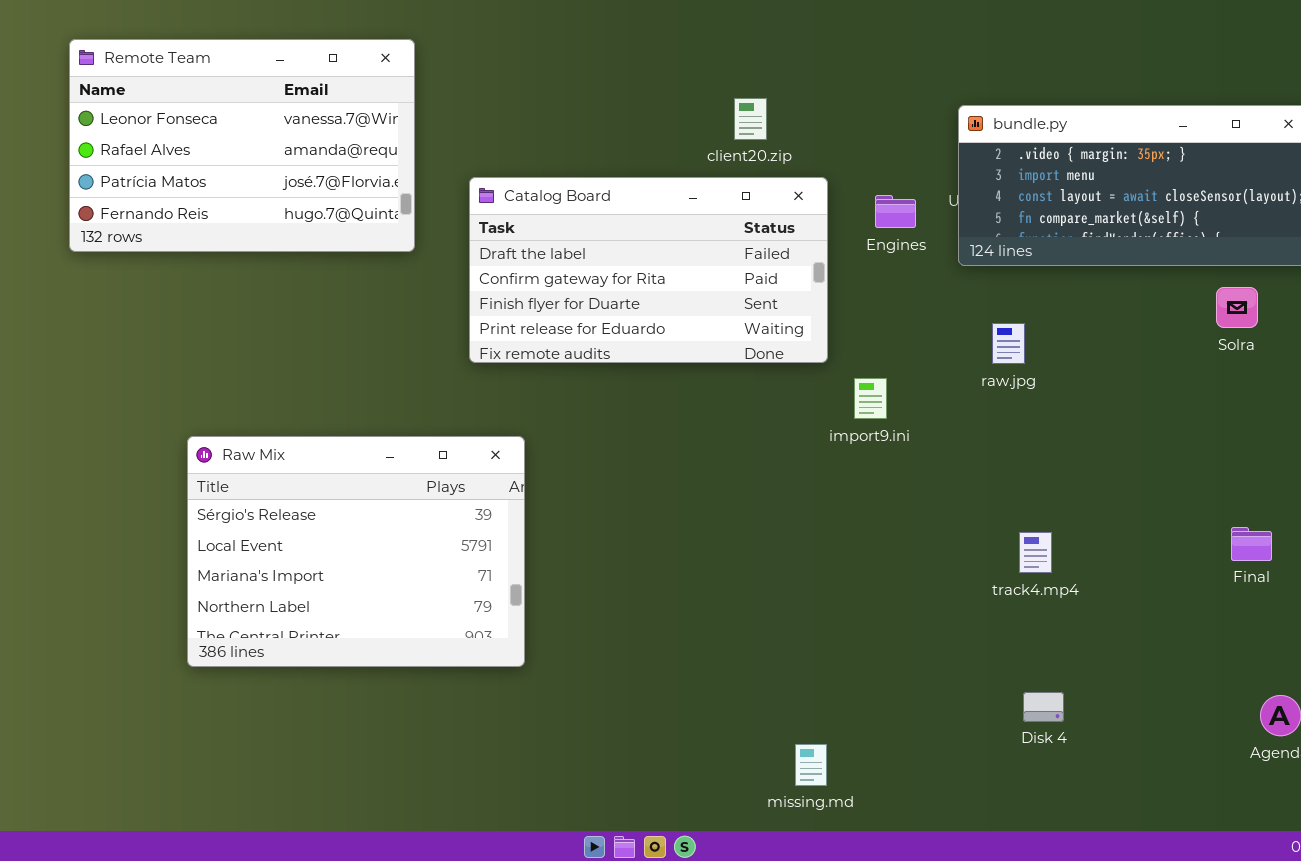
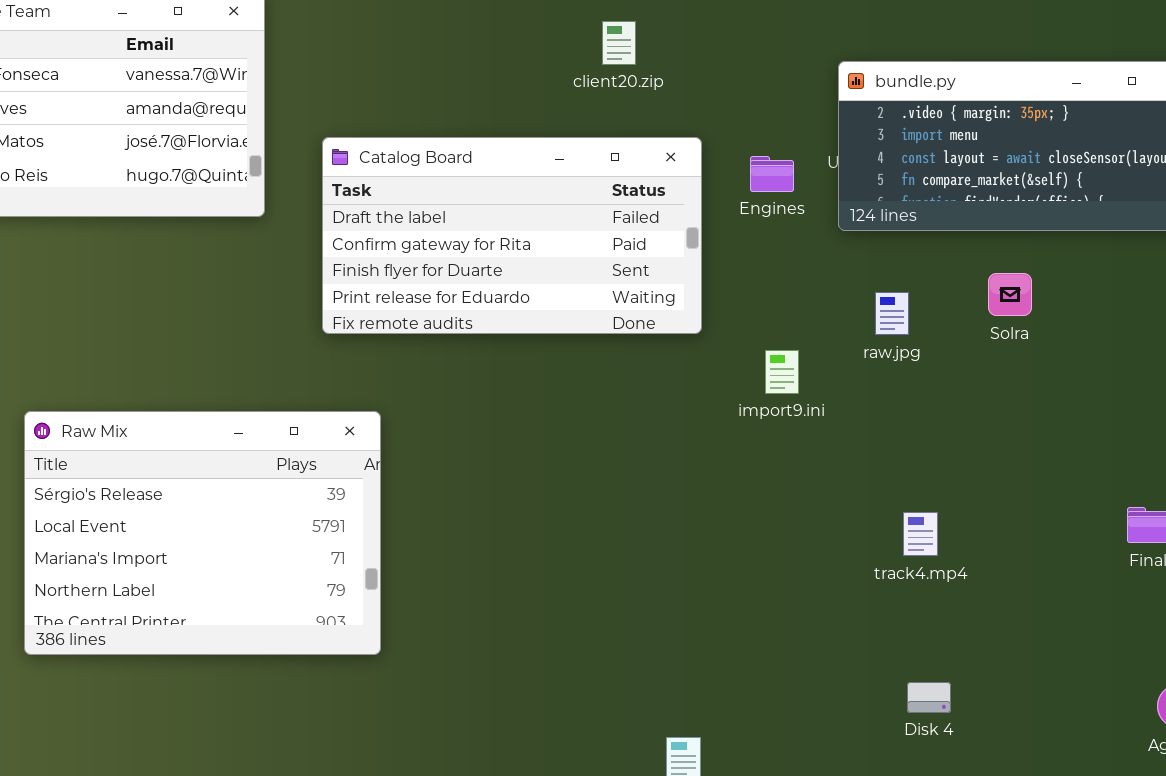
client20.zip: [734,98,767,140] -> [602,21,636,65], moved
Solra: [1216,287,1258,328] -> [988,273,1032,316], moved
import9.ini: [854,378,887,419] -> [765,350,799,394], moved

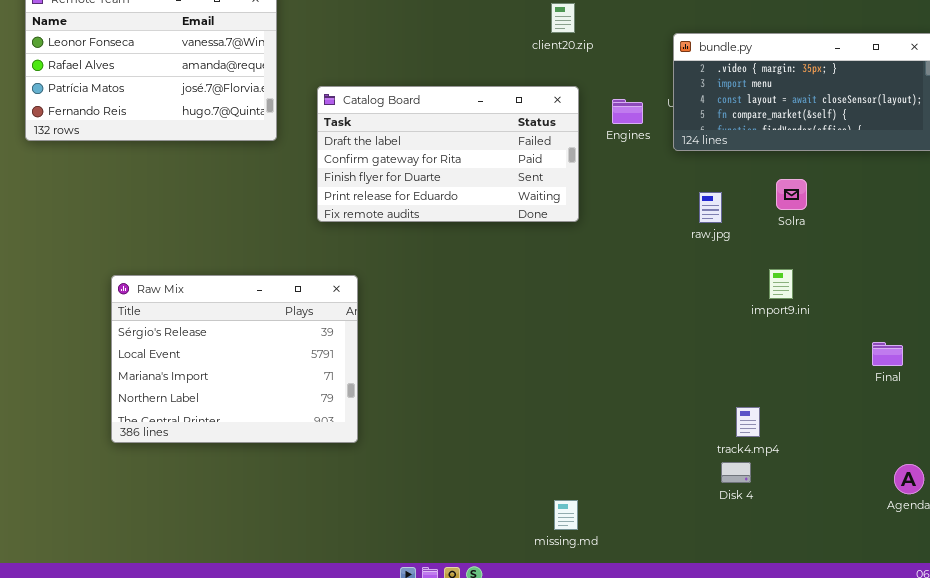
client20.zip: [602,21,636,65] -> [551,3,575,33], moved
import9.ini: [765,350,799,394] -> [769,269,793,299], moved
track4.mp4: [903,512,938,556] -> [736,407,760,437], moved

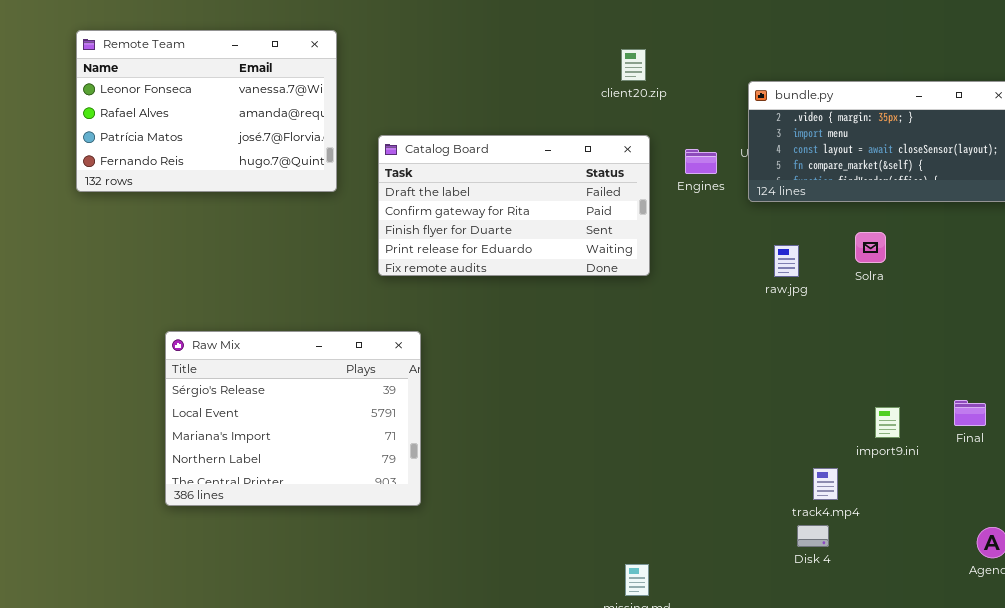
import9.ini: [769,269,793,299] -> [875,407,900,438], moved

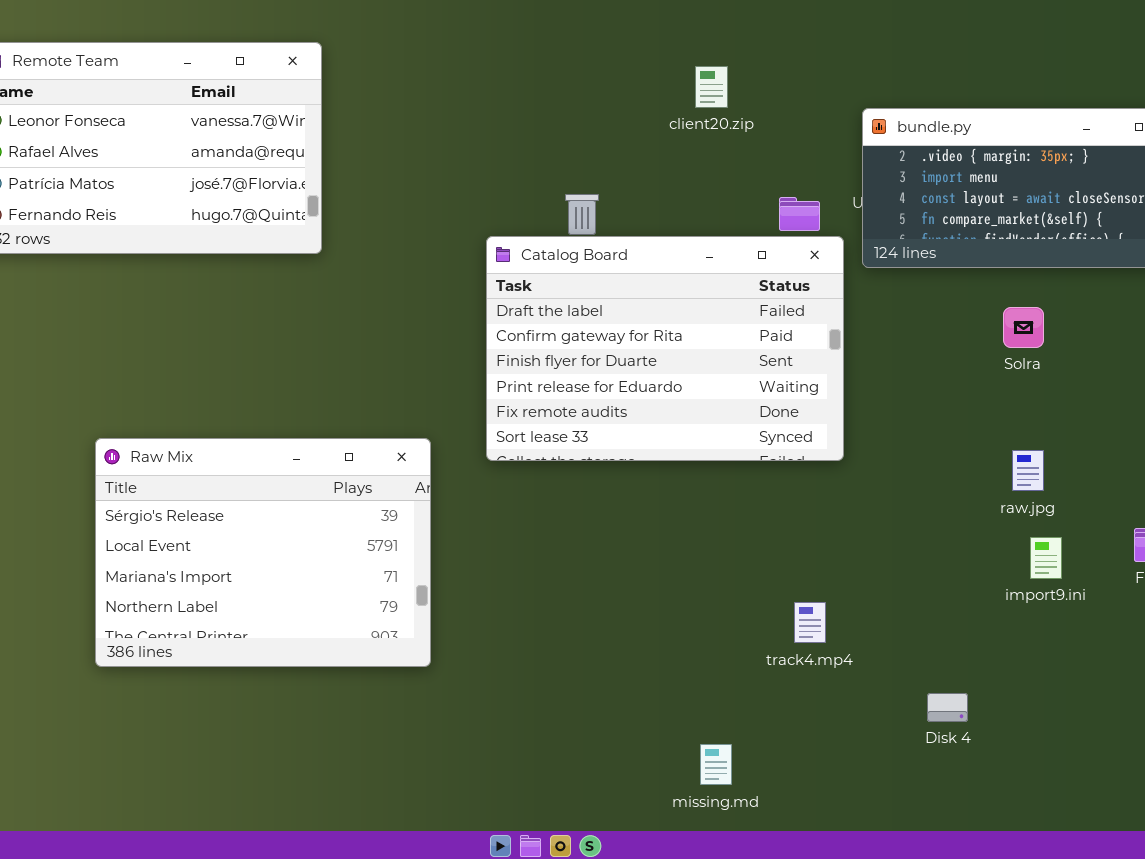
Catalog Board: [378,135,650,276] -> [486,236,844,461], moved, resized
raw.jpg: [774,245,799,277] -> [1012,450,1044,491], moved
track4.mp4: [813,468,838,500] -> [794,602,826,643], moved

